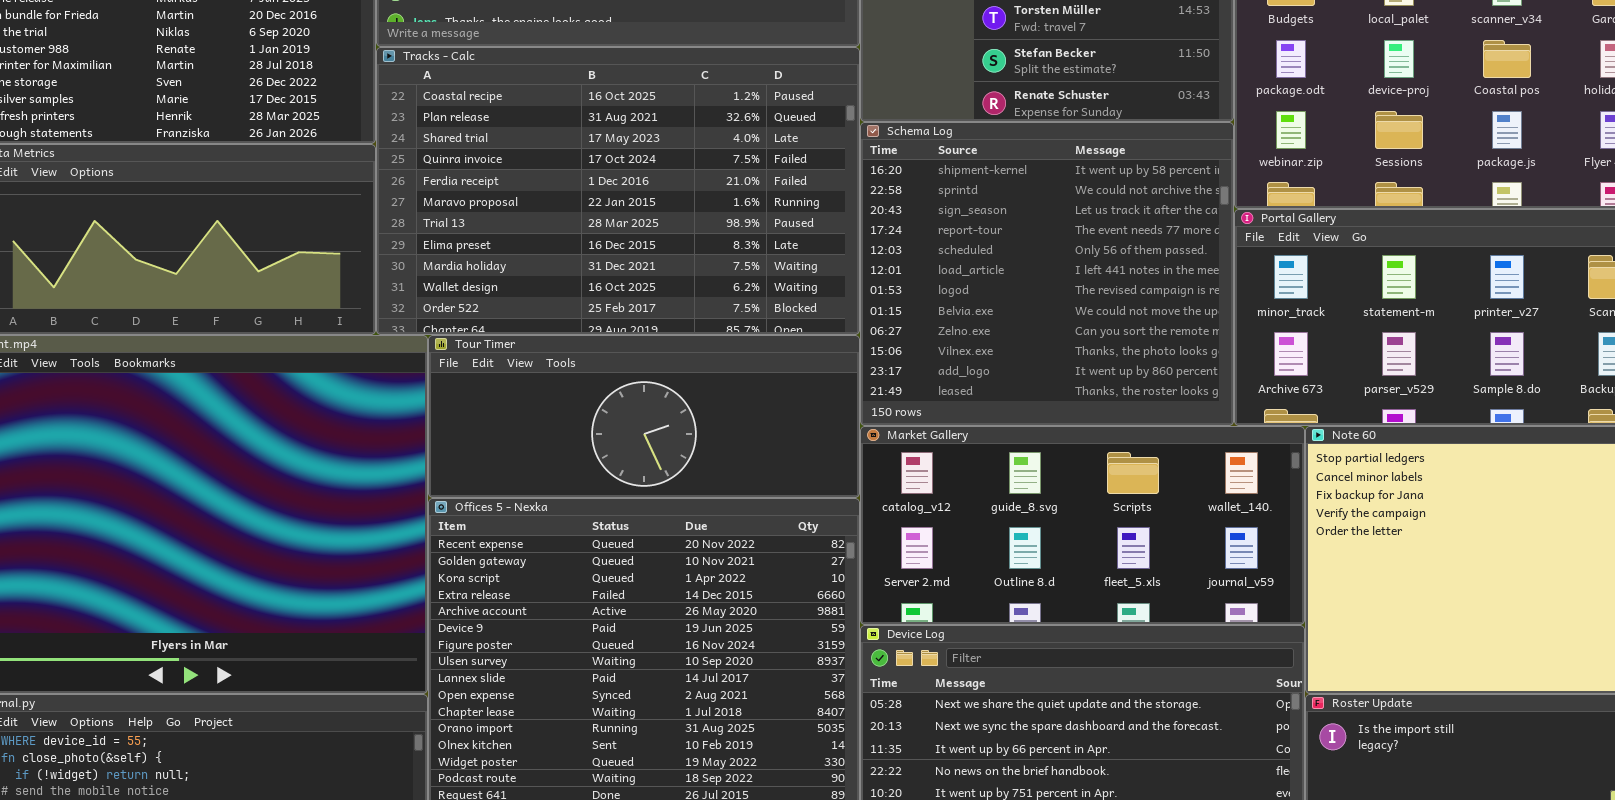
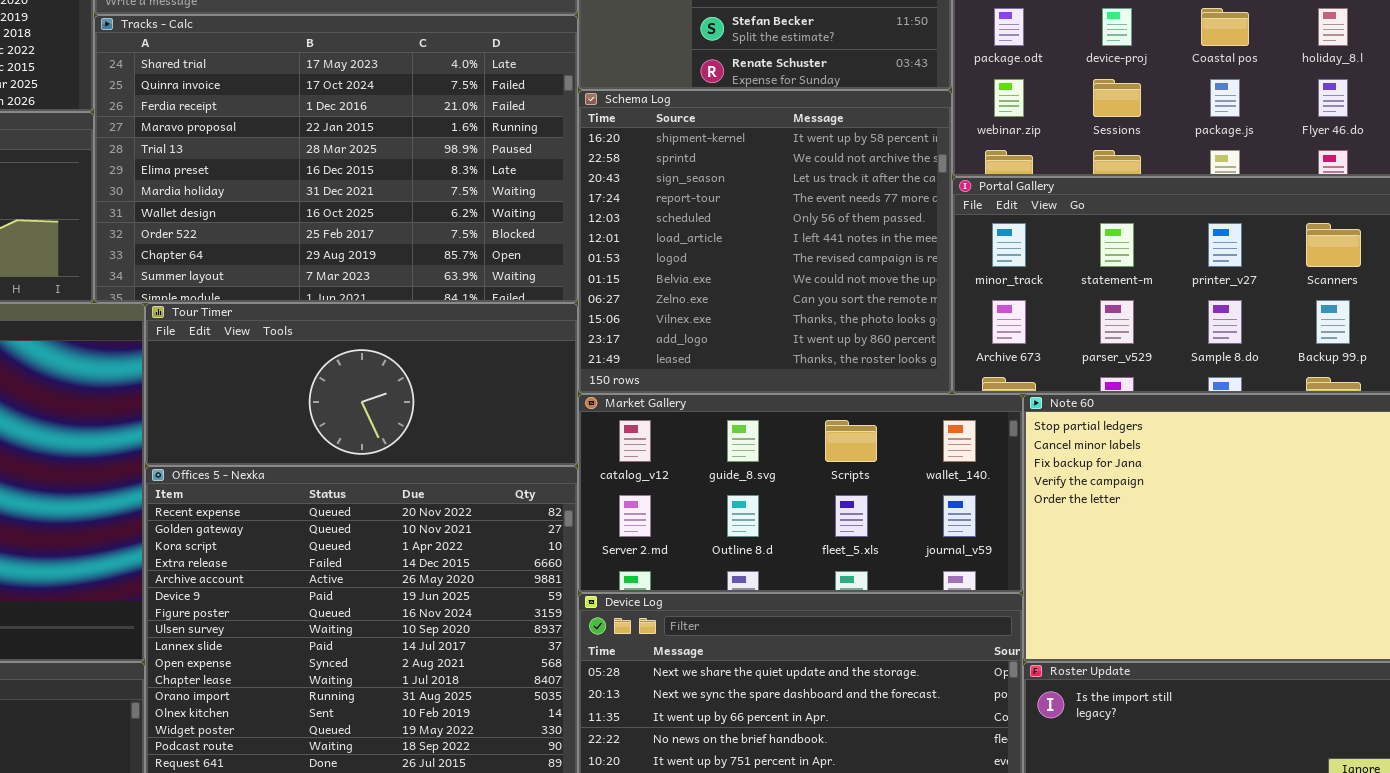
Tracks - Calc: [376,47,860,335] -> [94,15,578,303], scrolled down 2 rows

